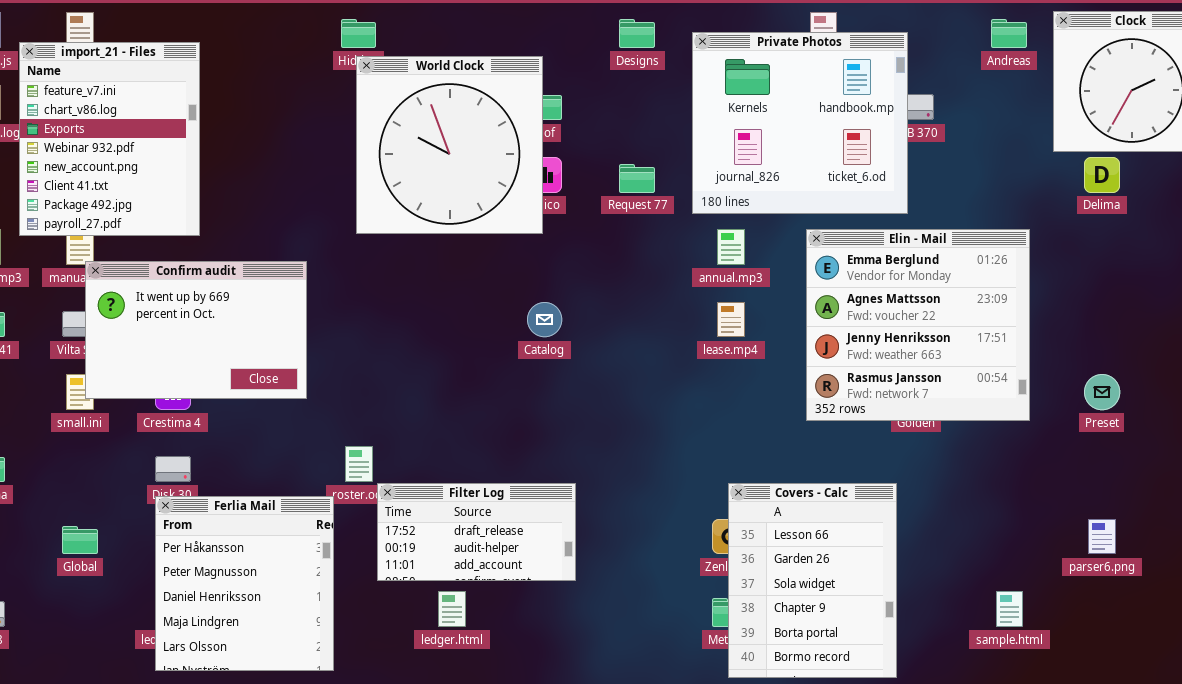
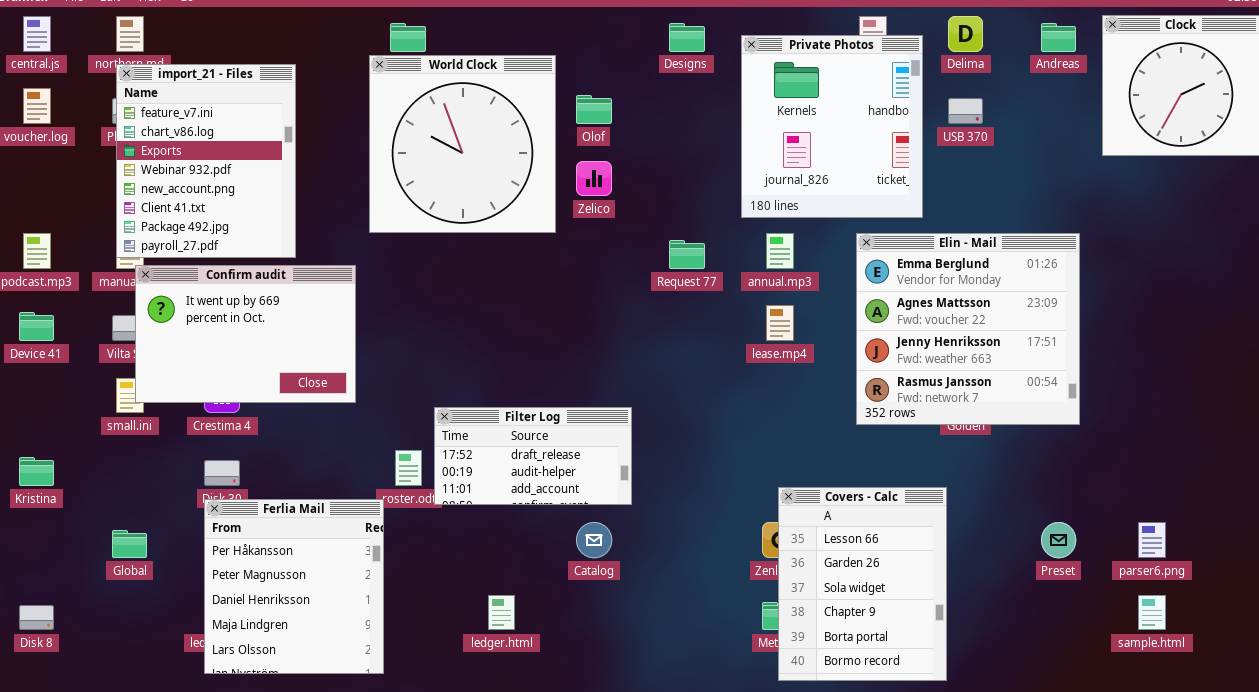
Private Photos: [692,32,908,214] -> [741,35,923,218], resized
import_21 - Files: [19,42,200,236] -> [116,64,296,258], moved
World Clock: [356,56,543,234] -> [369,55,556,233], moved
Delima: [1084,157,1120,193] -> [948,16,983,52], moved
Request 77: [619,164,655,193] -> [669,240,705,269], moved
Catalog: [527,302,562,337] -> [576,522,612,558], moved
Preset: [1084,374,1120,410] -> [1041,522,1076,558], moved
Filter Log: [377,483,576,581] -> [434,407,632,505], moved
sample.html: [996,591,1023,627] -> [1138,595,1166,630], moved

